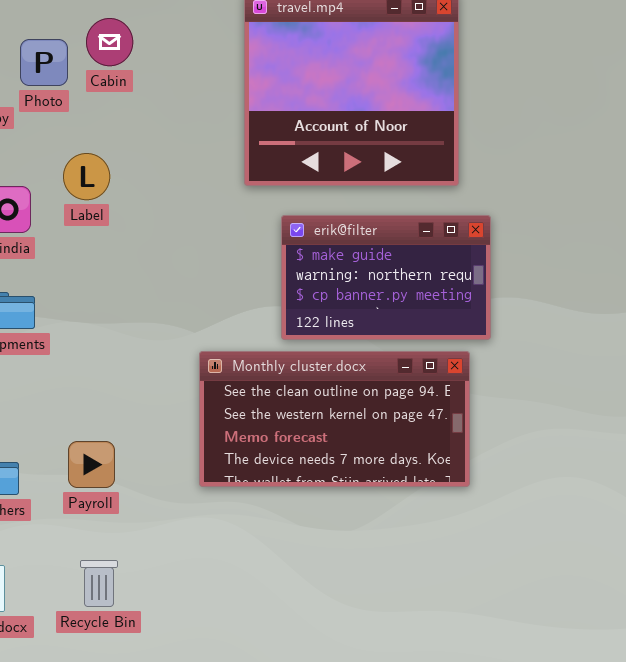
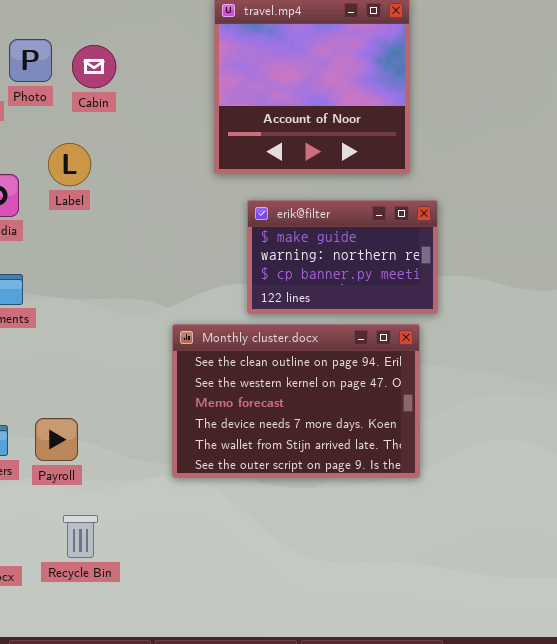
Cabin: [86,18,133,66] -> [72,45,116,88], moved
Monthly cluster.docx: [199,351,470,487] -> [172,324,420,478], resized
Payroll: [68,441,115,488] -> [35,418,78,461], moved

